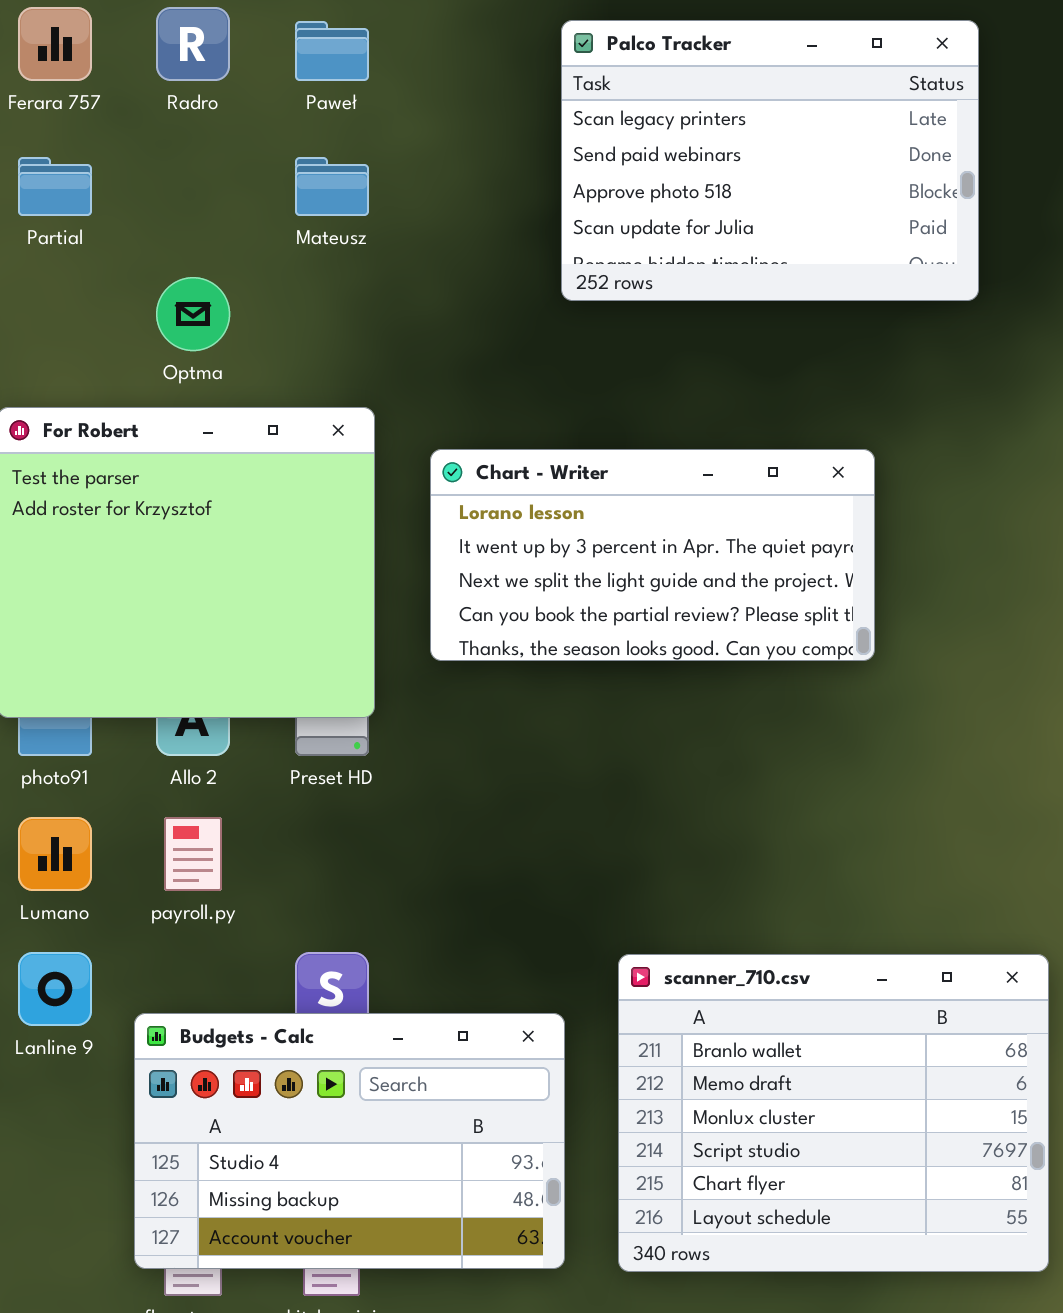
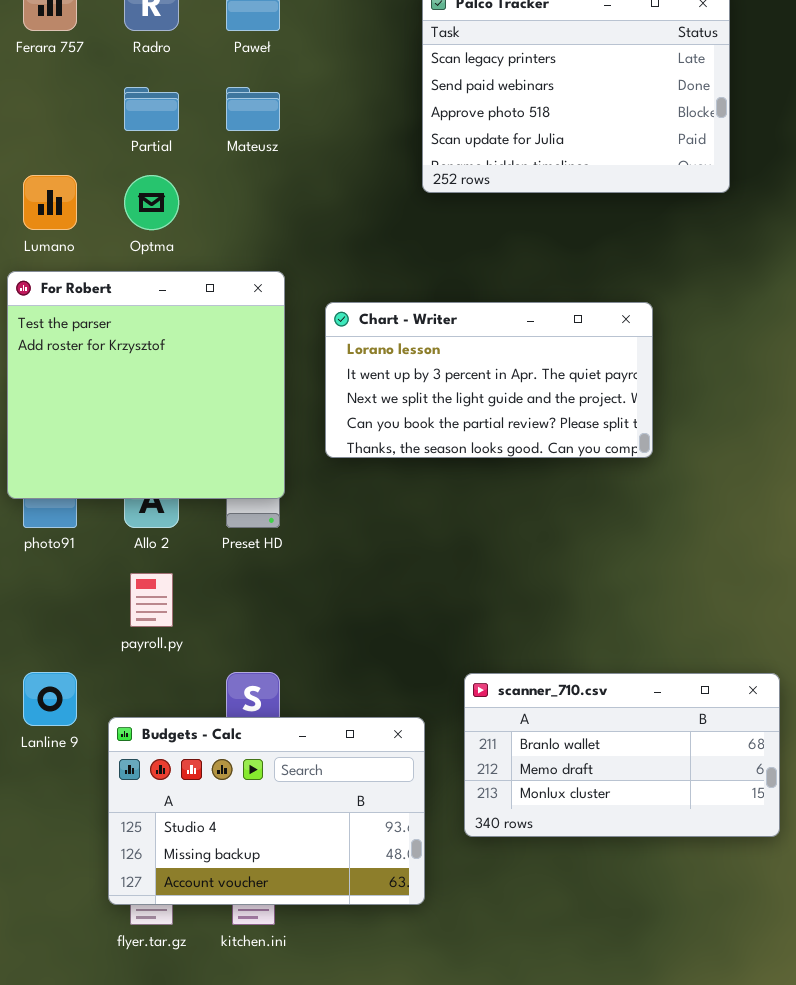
Partial: [18,157,92,216] -> [124,87,179,131], moved
Lumano: [18,817,92,891] -> [23,175,77,230], moved
scanner_710.csv: [618,954,1049,1272] -> [464,673,780,837], resized

